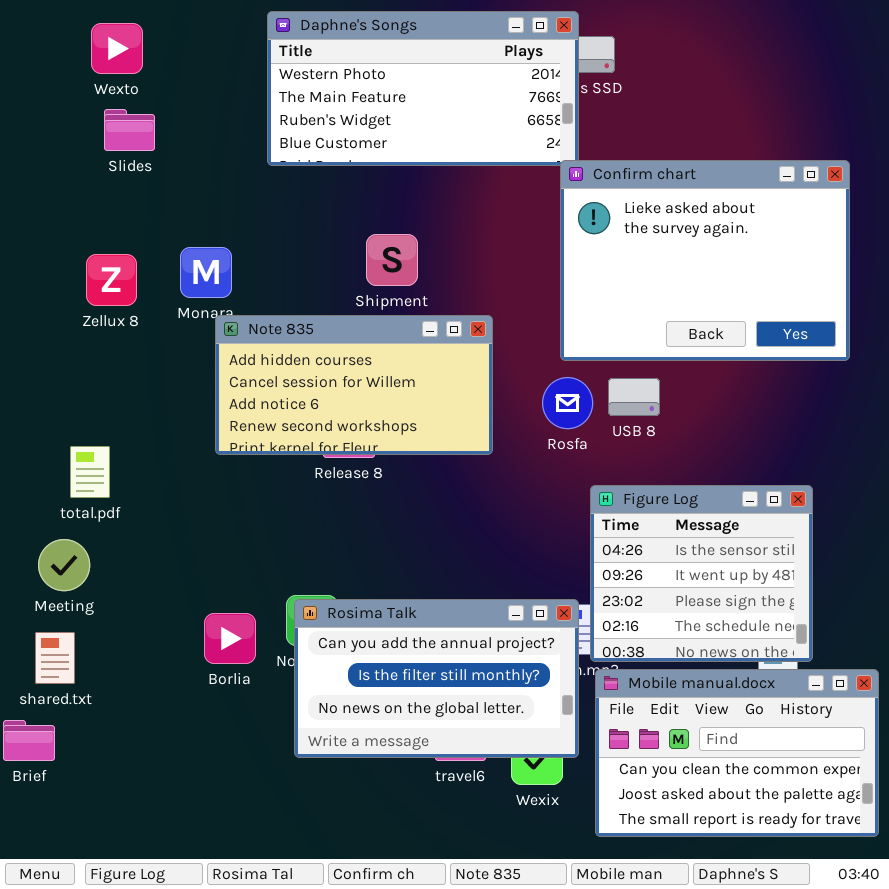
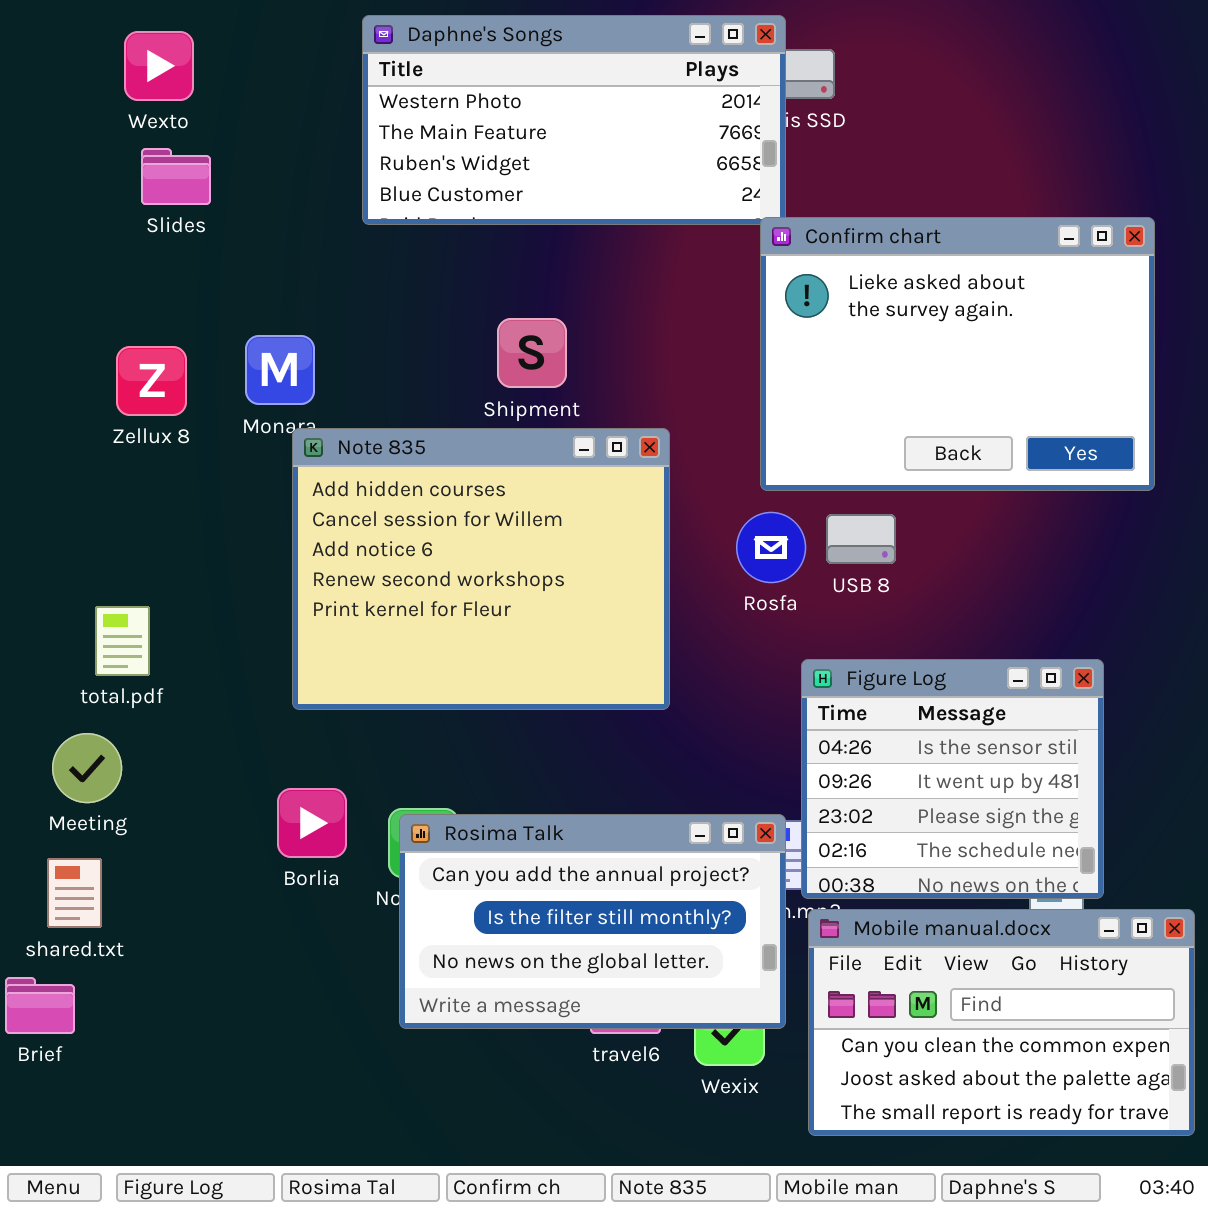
Note 835: [215,315,493,455] -> [292,428,670,710], resized
Borlia: [204,613,256,664] -> [277,788,347,858], moved

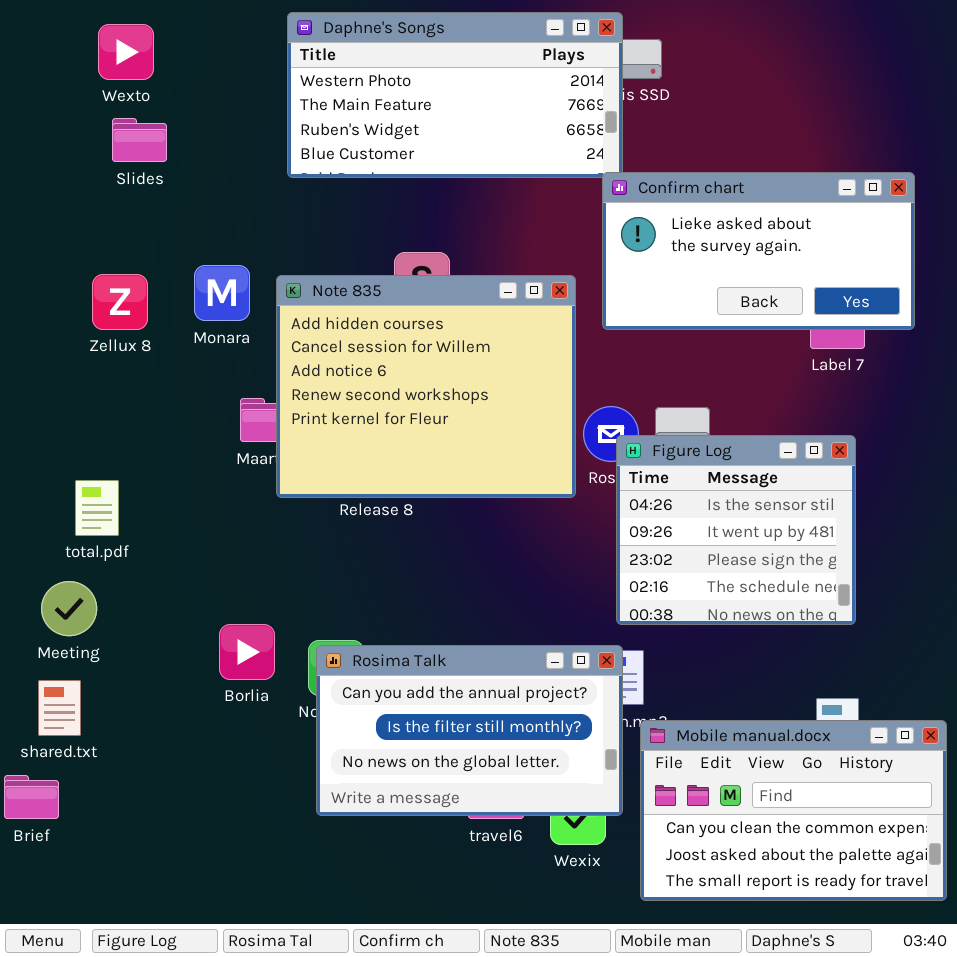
Confirm chart: [760,217,1155,491] -> [602,172,915,330], resized
Note 835: [292,428,670,710] -> [276,275,576,498], moved
Figure Log: [801,659,1104,899] -> [616,435,856,625], moved

